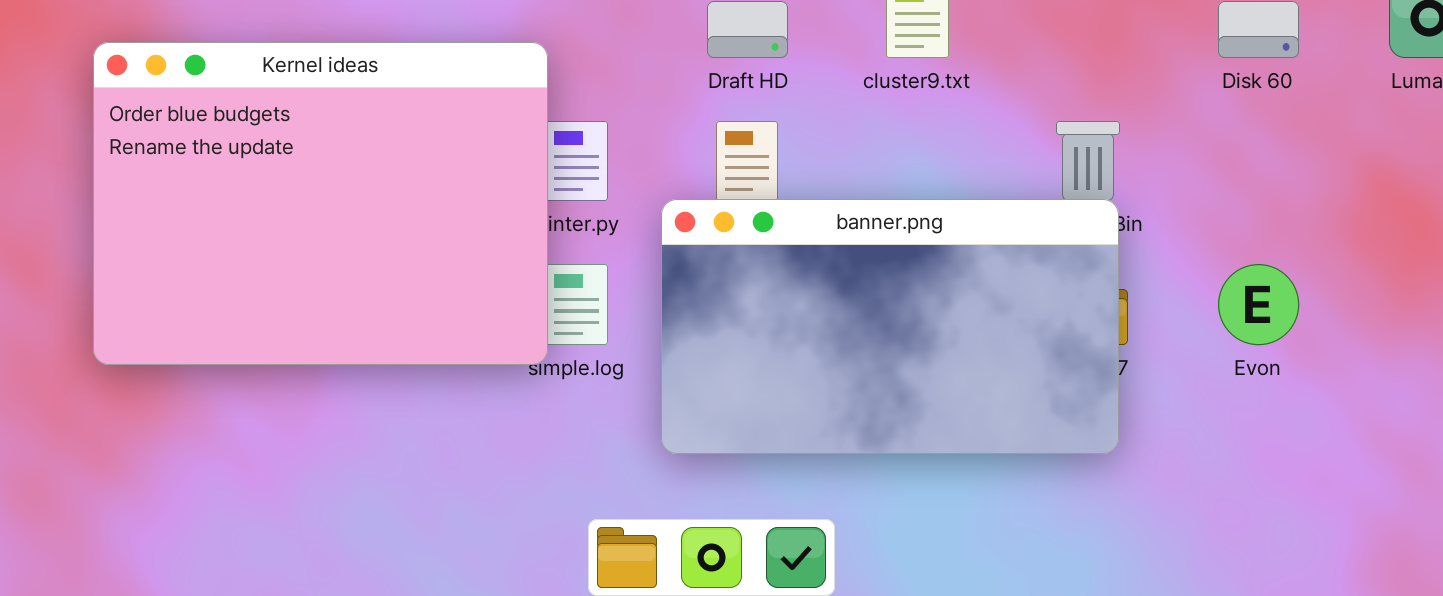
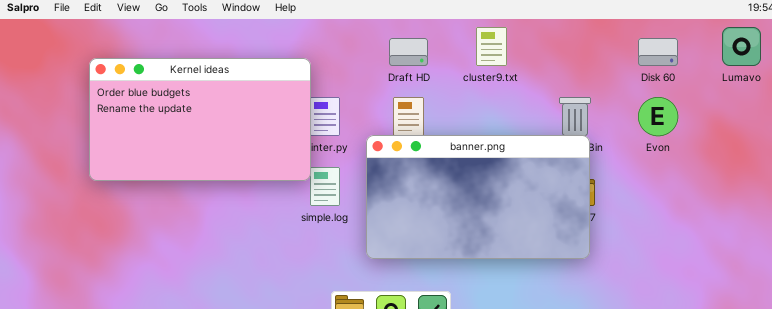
Kernel ideas: [93,42,548,365] -> [89,58,311,181], resized
Evon: [1218,264,1299,345] -> [638,97,678,136], moved

